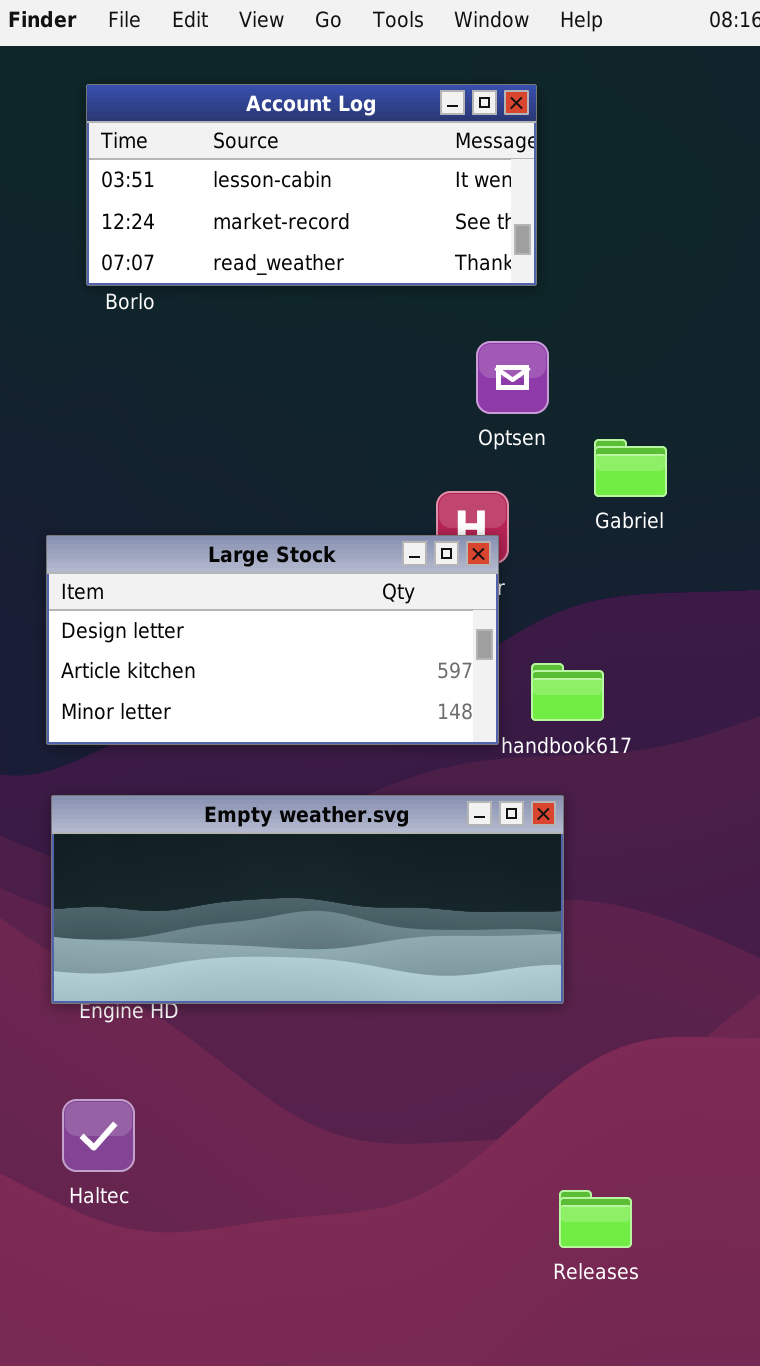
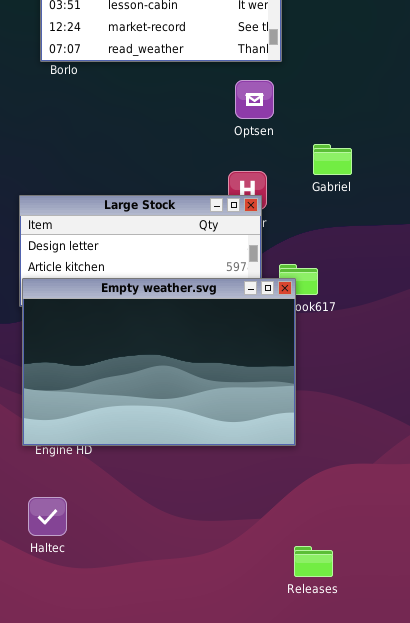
Optsen: [476,341,549,414] -> [235,80,274,119], moved
Empty weather.svg: [51,795,564,1004] -> [22,278,296,446], resized

